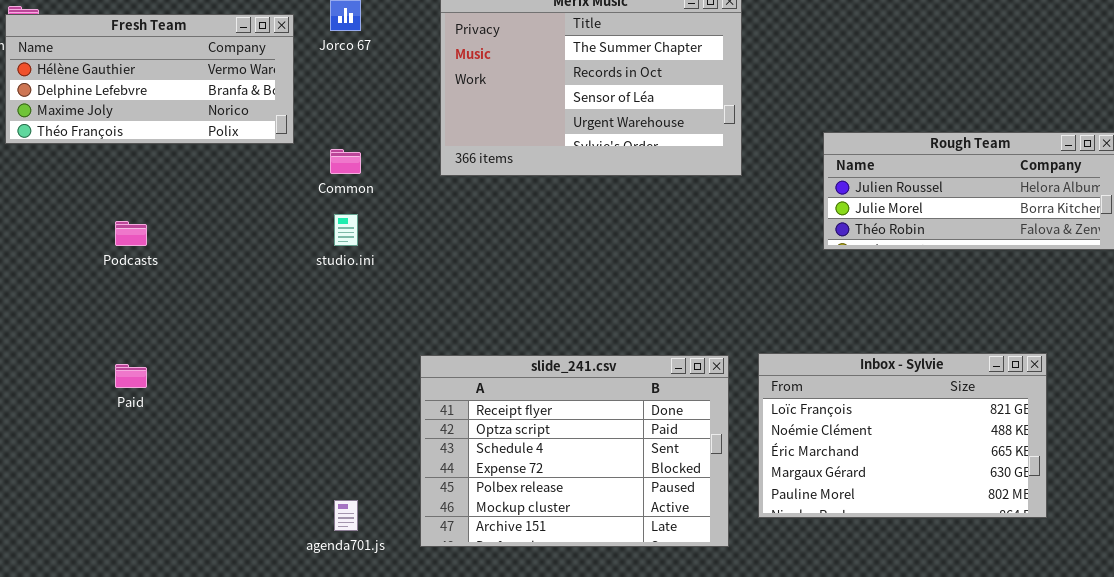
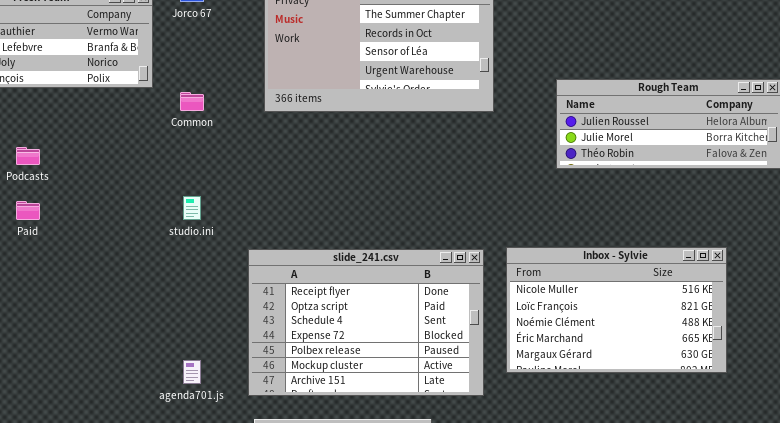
studio.ini: [334,214,358,246] -> [183,196,201,220], moved
Inbox - Sylvie: [758,353,1047,518] -> [506,247,727,373], scrolled up 1 row
Paid: [115,364,147,388] -> [16,201,40,220], moved

